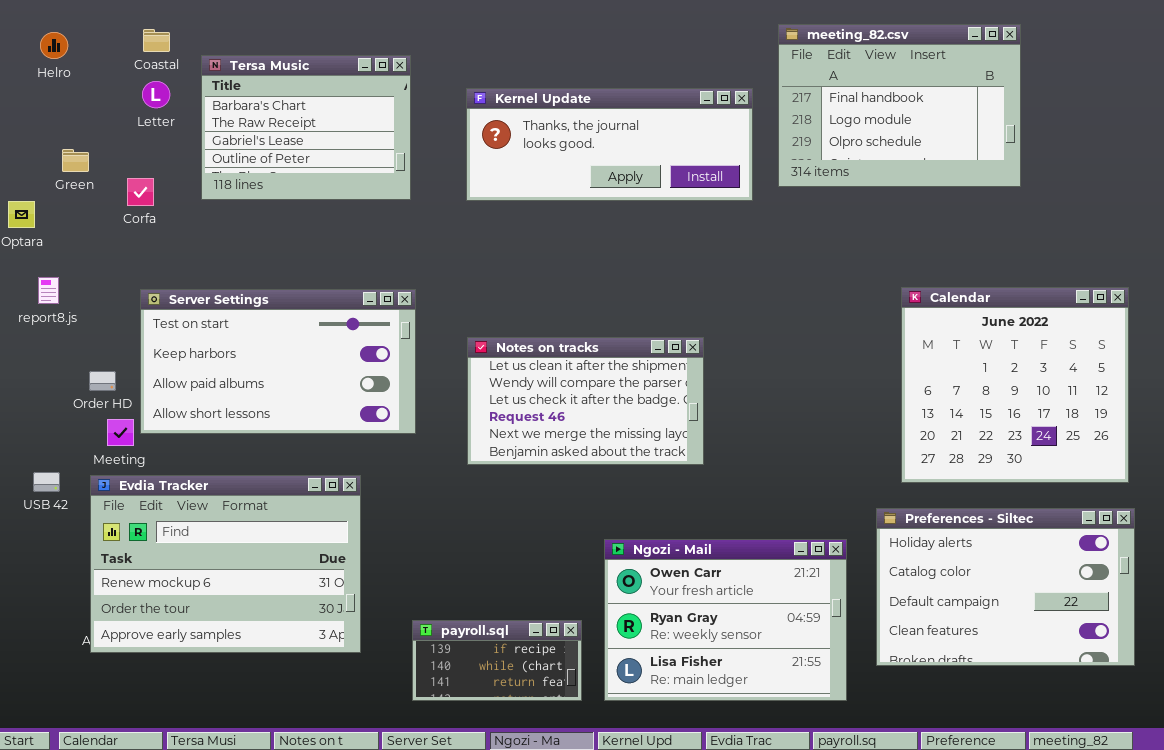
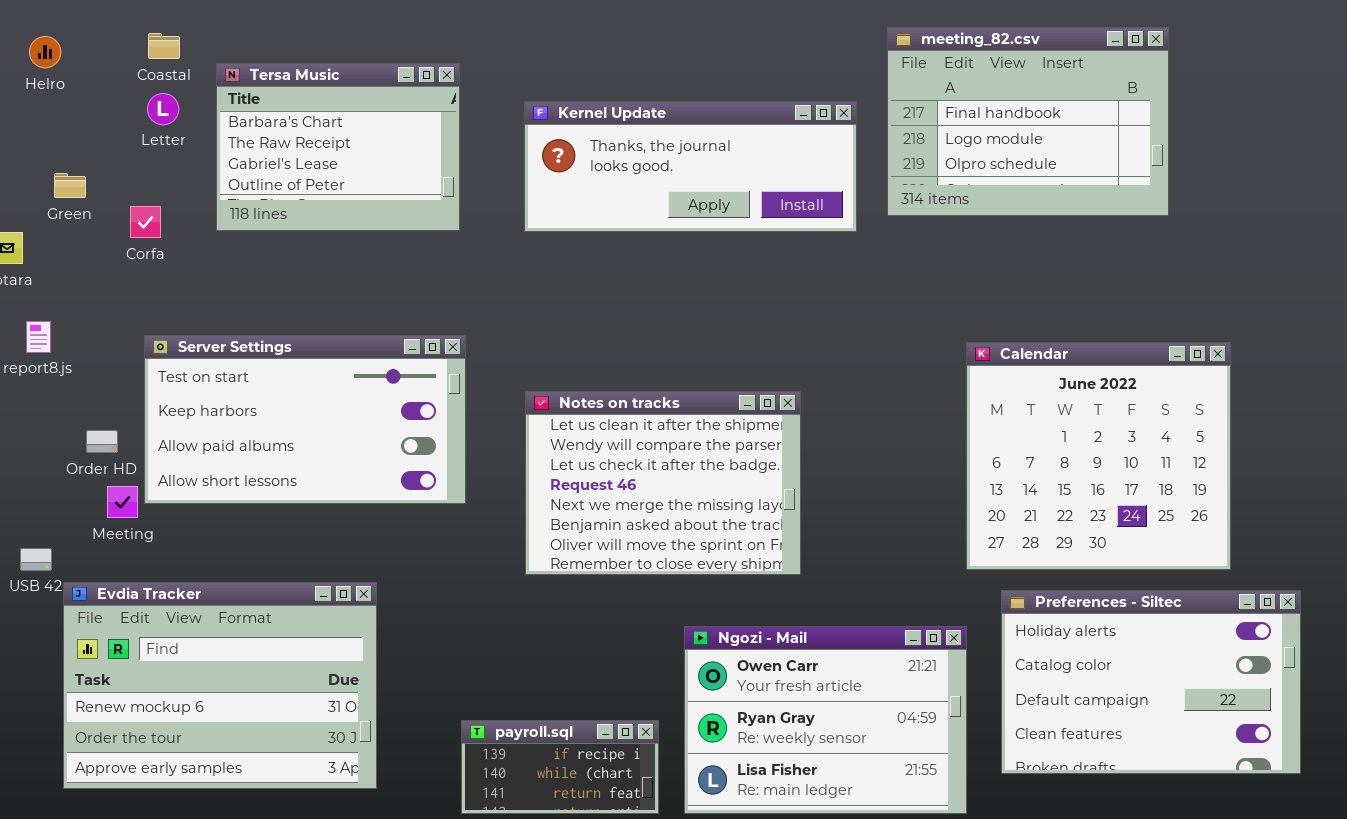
Calendar: [901,287,1129,483] -> [966,342,1231,570], moved
Notes on tracks: [467,337,704,465] -> [525,391,801,575], resized
Evdia Tracker: [90,475,361,653] -> [63,582,377,789], moved

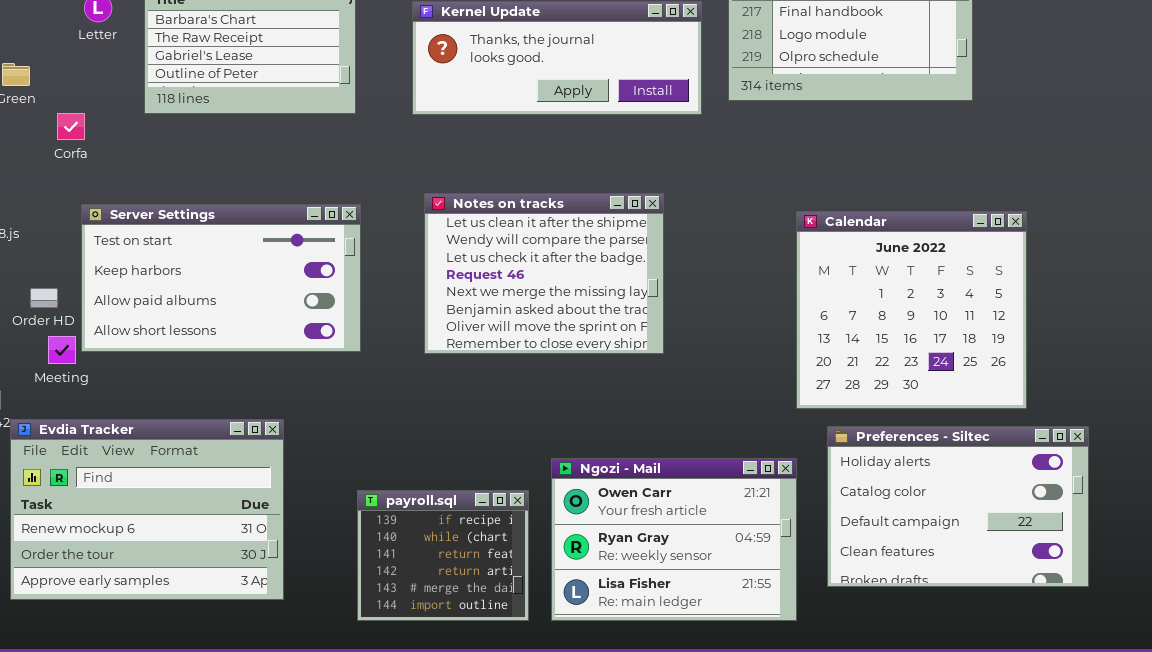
Corfa: [130,206,161,238] -> [57,113,85,140], moved
Notes on tracks: [525,391,801,575] -> [424,193,664,354], moved
payroll.sql: [461,720,659,814] -> [357,490,529,621], resized

